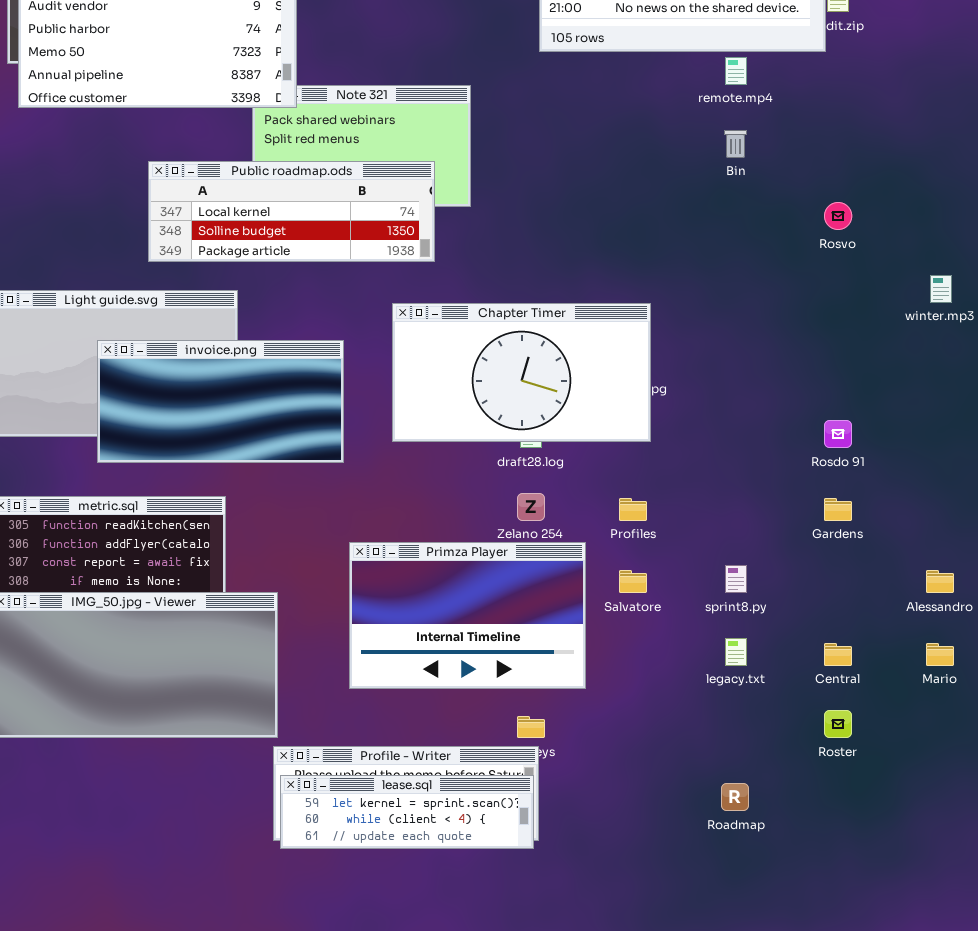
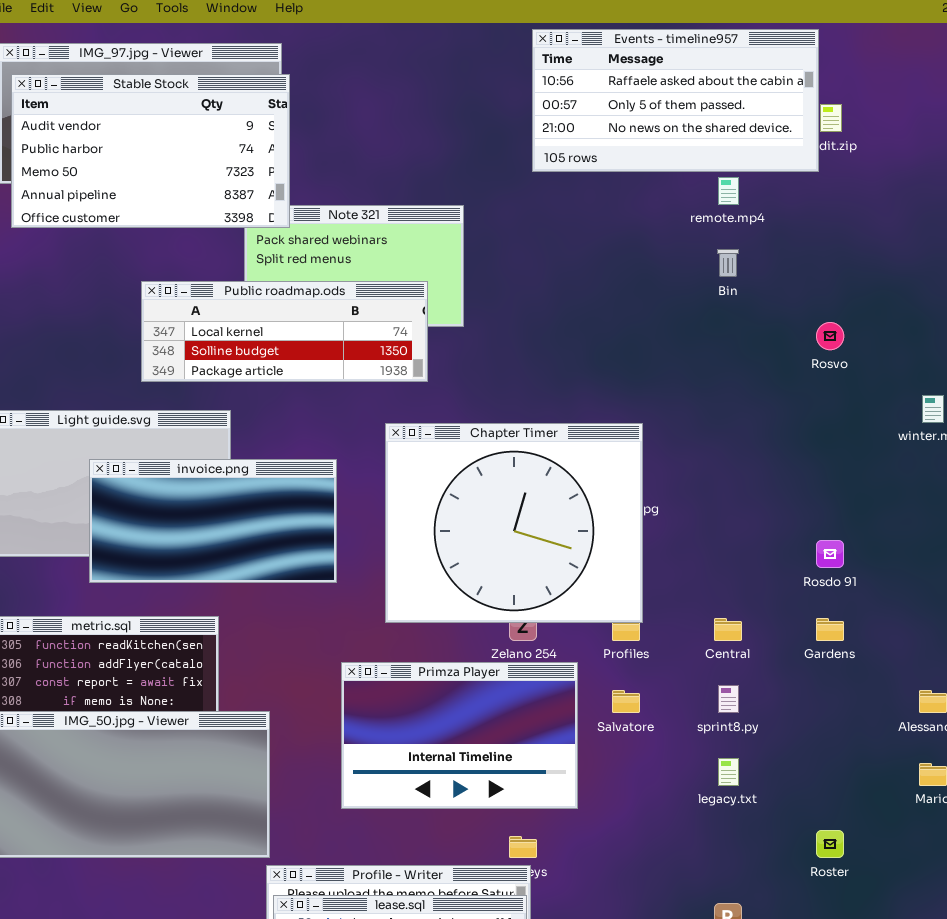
Chapter Timer: [392,303,651,442] -> [385,423,643,623], resized
Central: [824,643,852,666] -> [714,618,742,641], moved

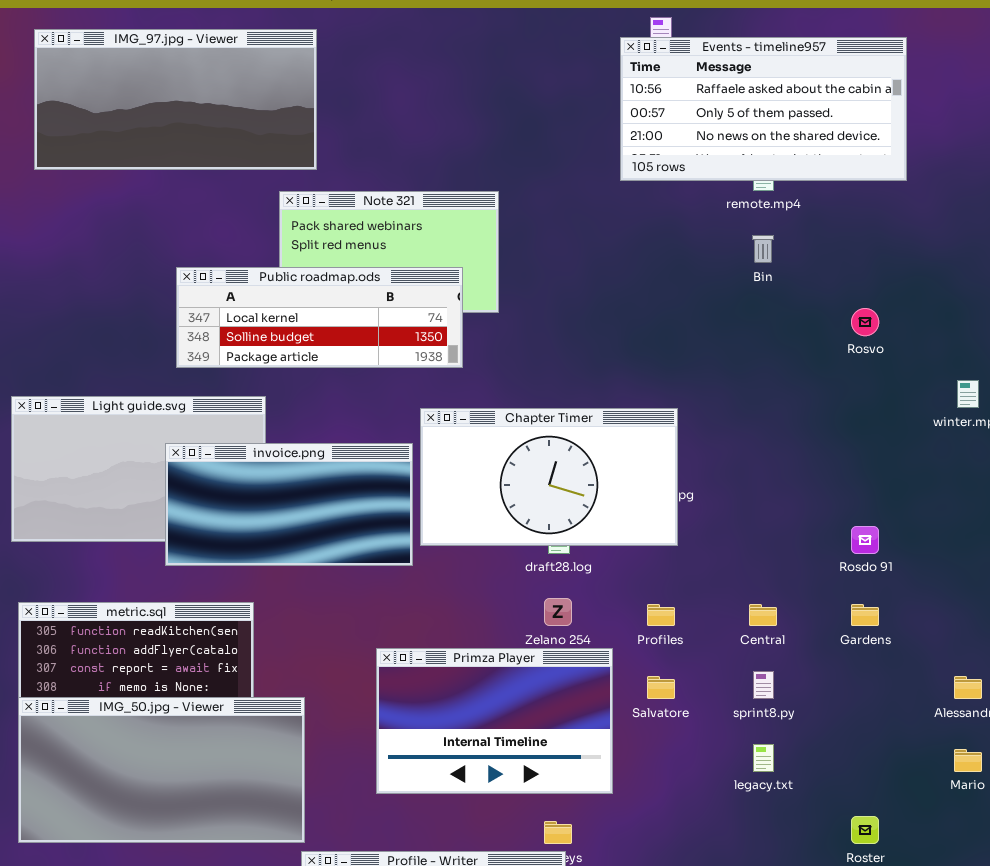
Events - timeline957: [532,29,819,172] -> [620,37,907,181], moved
Stable Stock: [11,74,290,228] -> none, closed
Chapter Timer: [385,423,643,623] -> [420,408,678,546], resized
invoice.png: [89,459,337,583] -> [165,443,413,566], moved

